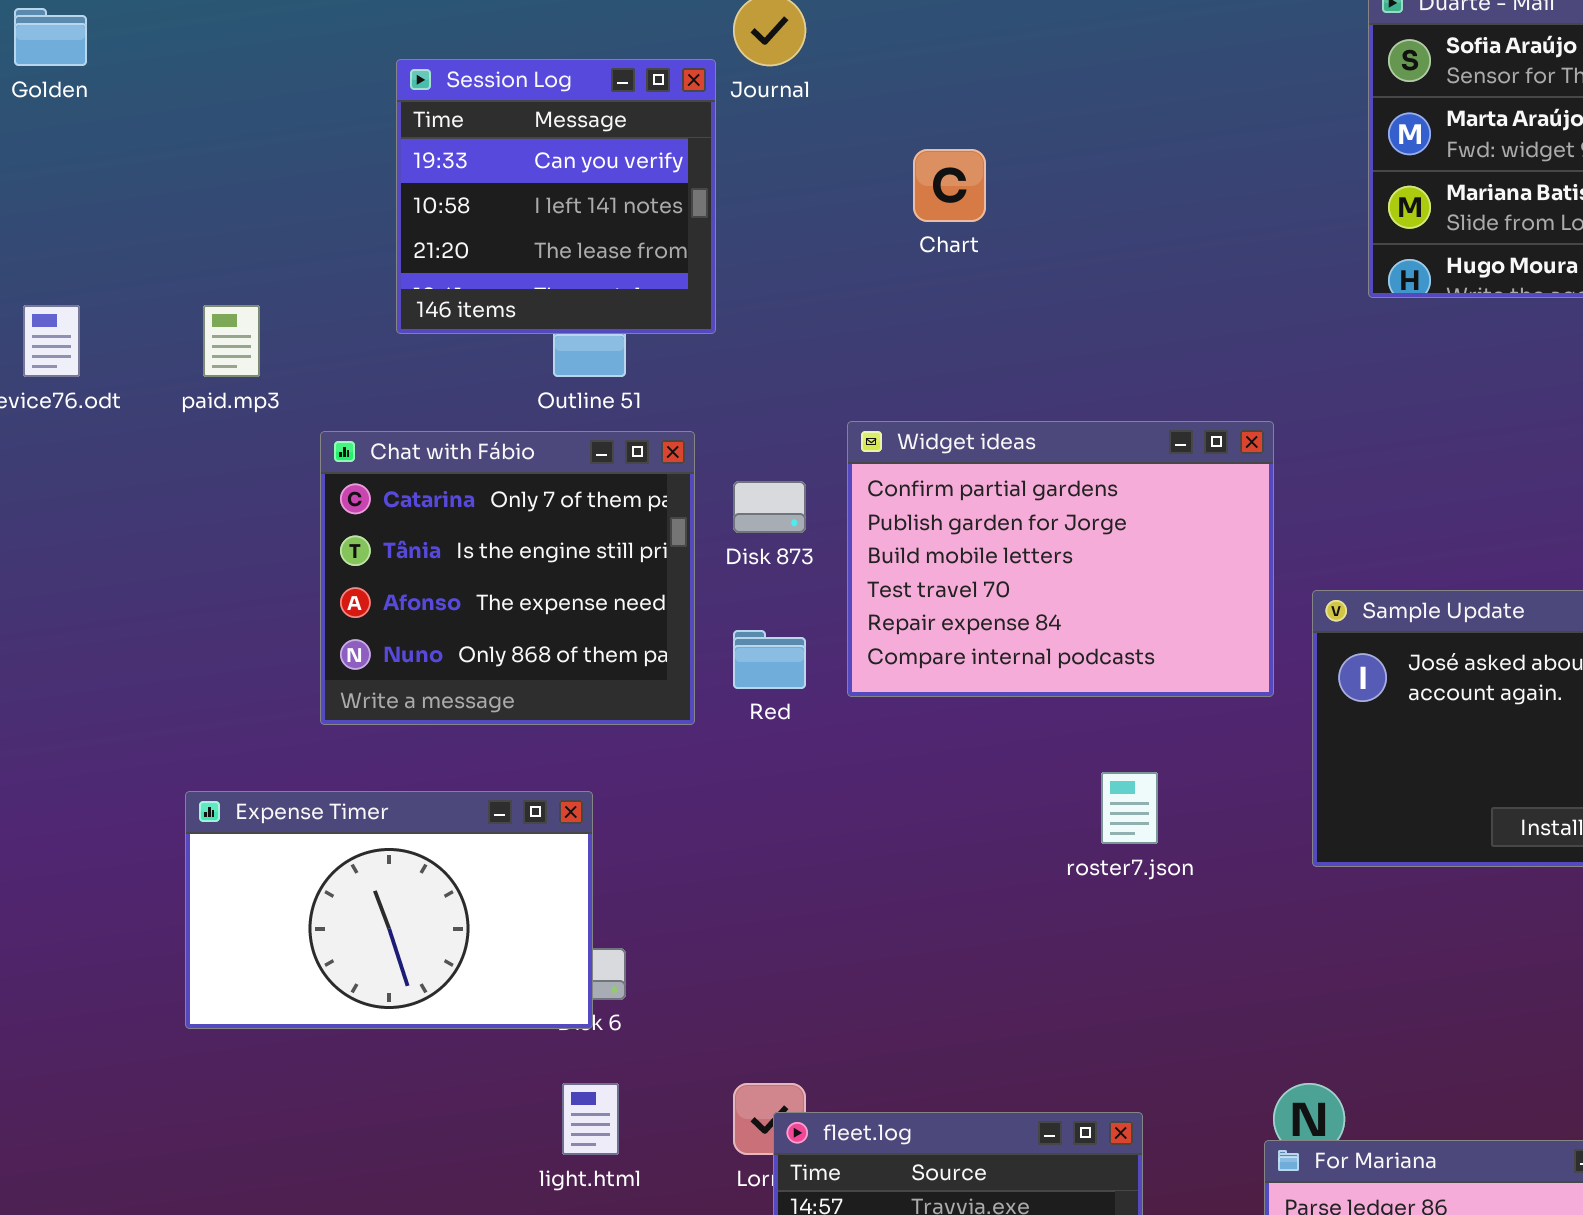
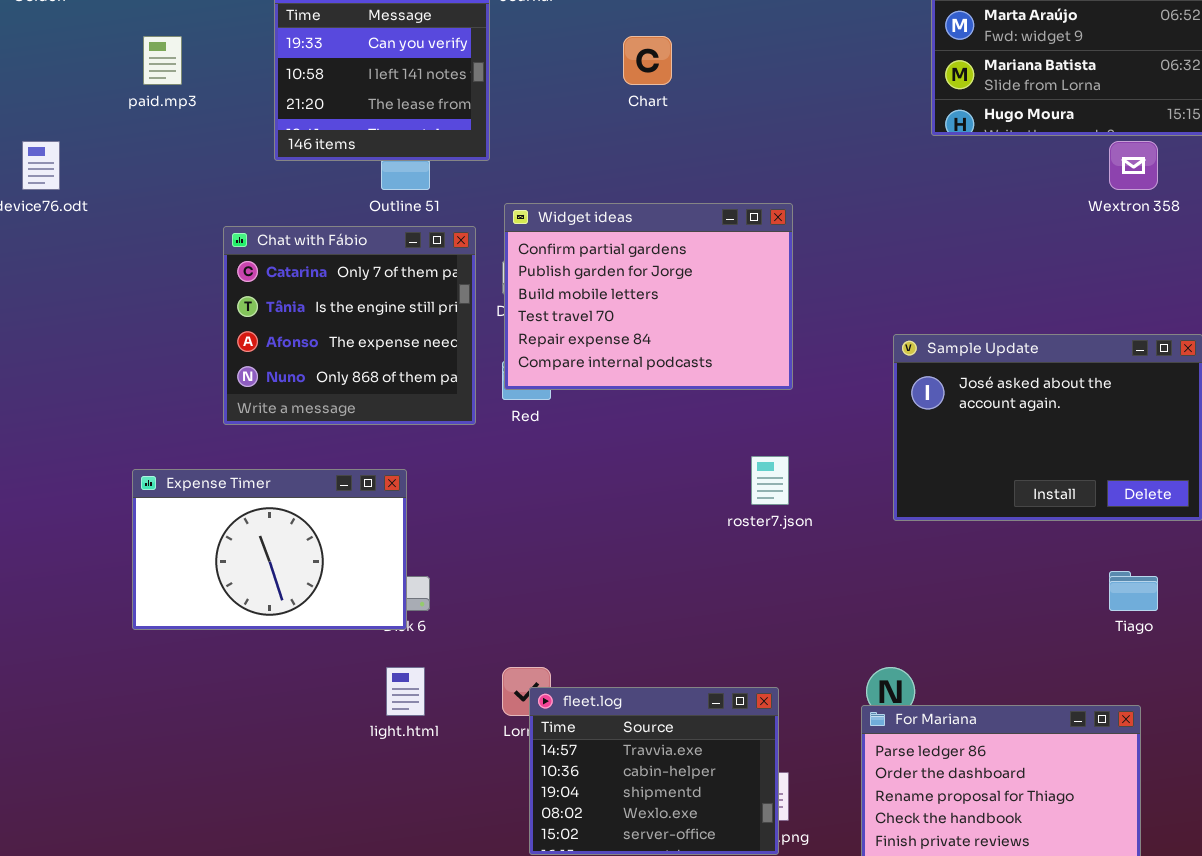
paid.mp3: [203,305,260,377] -> [143,36,182,85], moved
Widget ideas: [847,421,1274,697] -> [504,203,793,390], moved

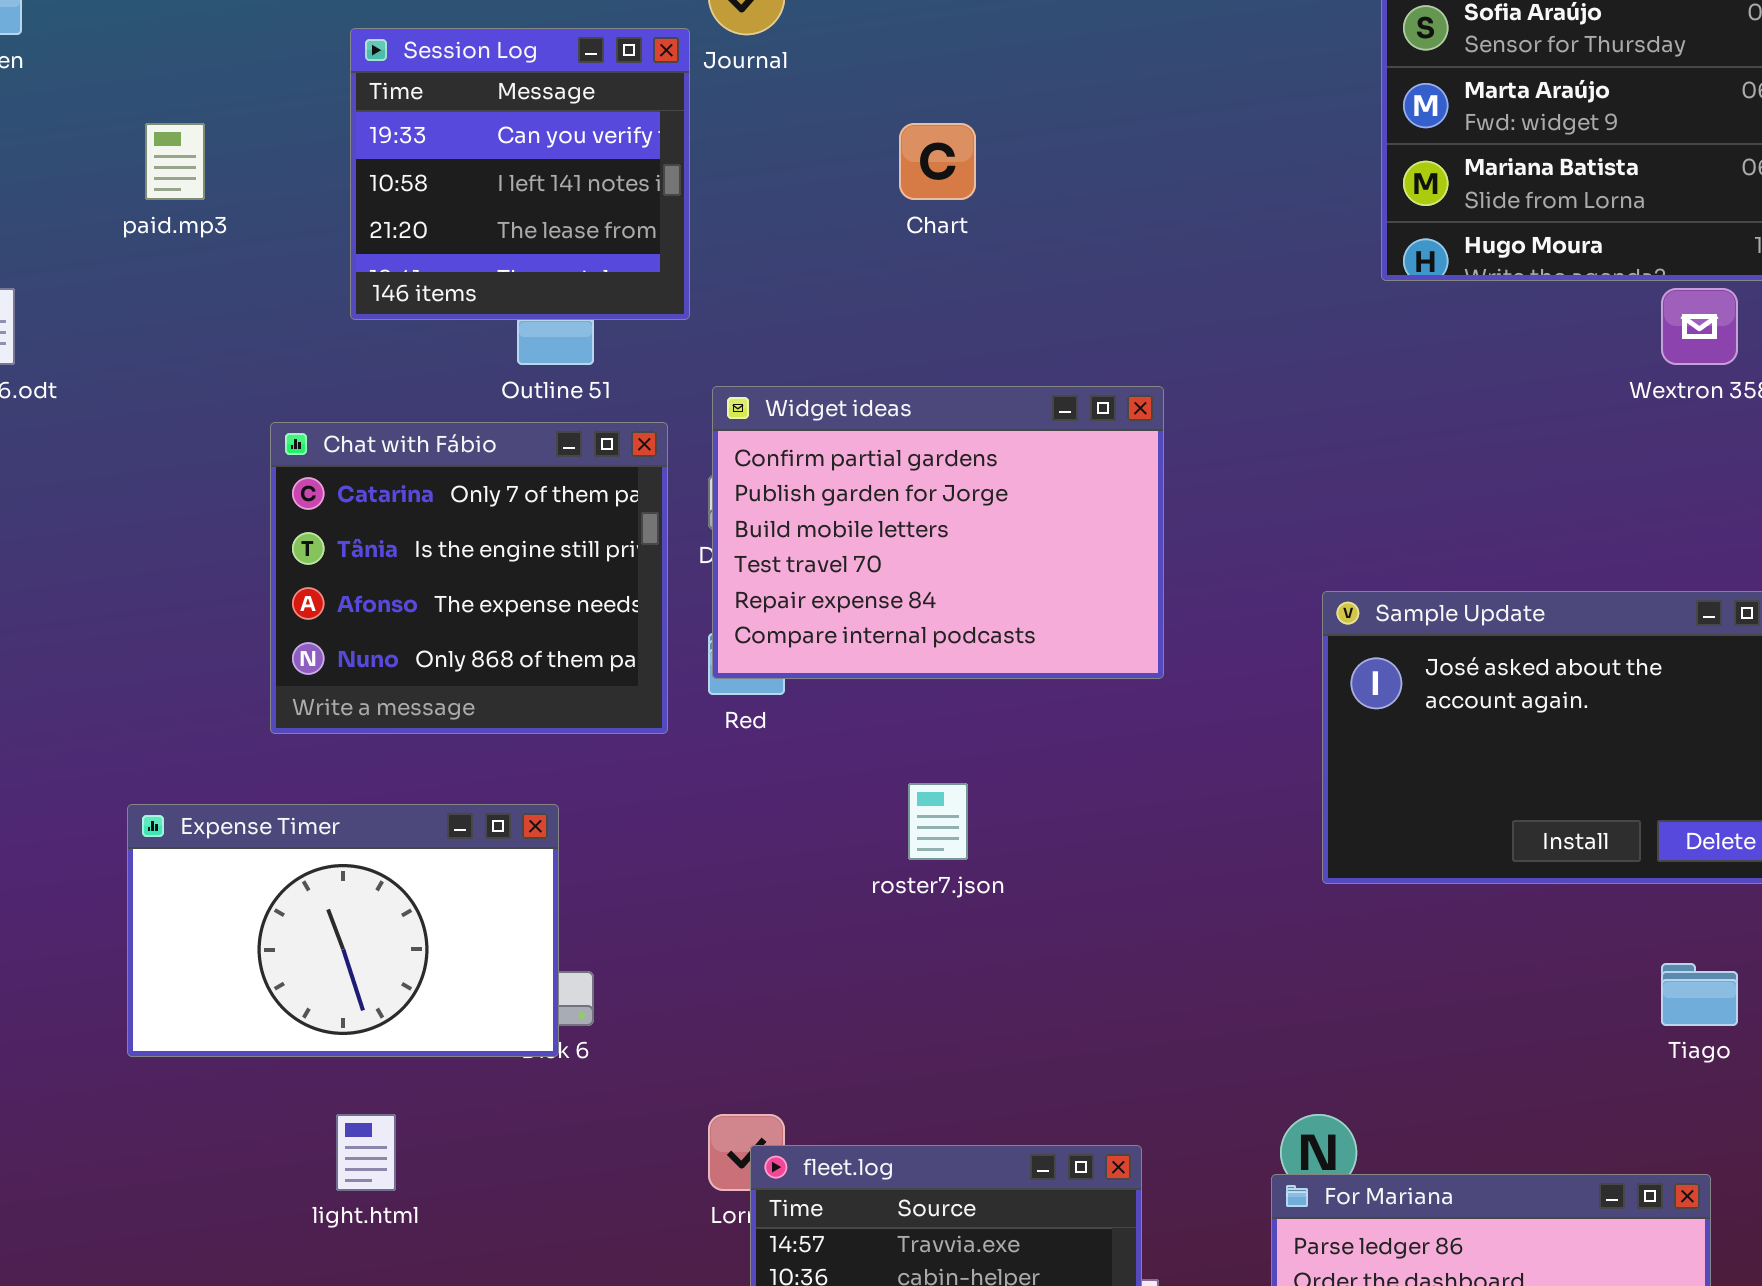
roster7.json: [751,456,789,505] -> [908,783,968,860], moved
light.html: [386,667,425,716] -> [336,1114,396,1191], moved

